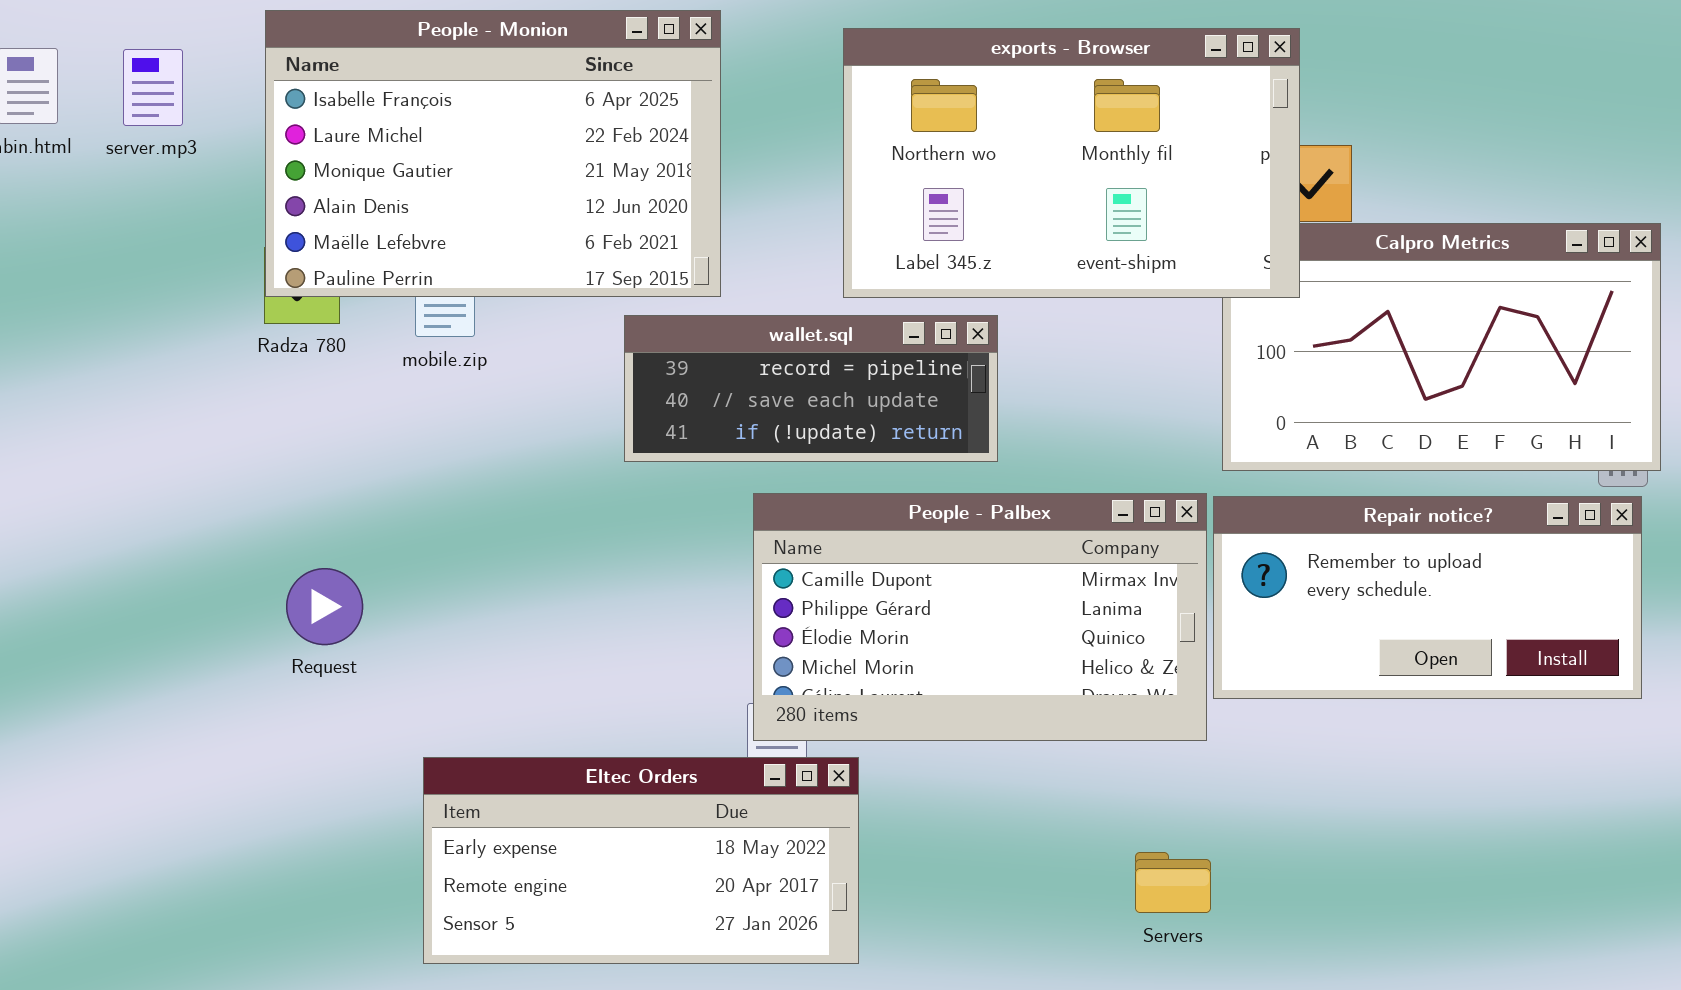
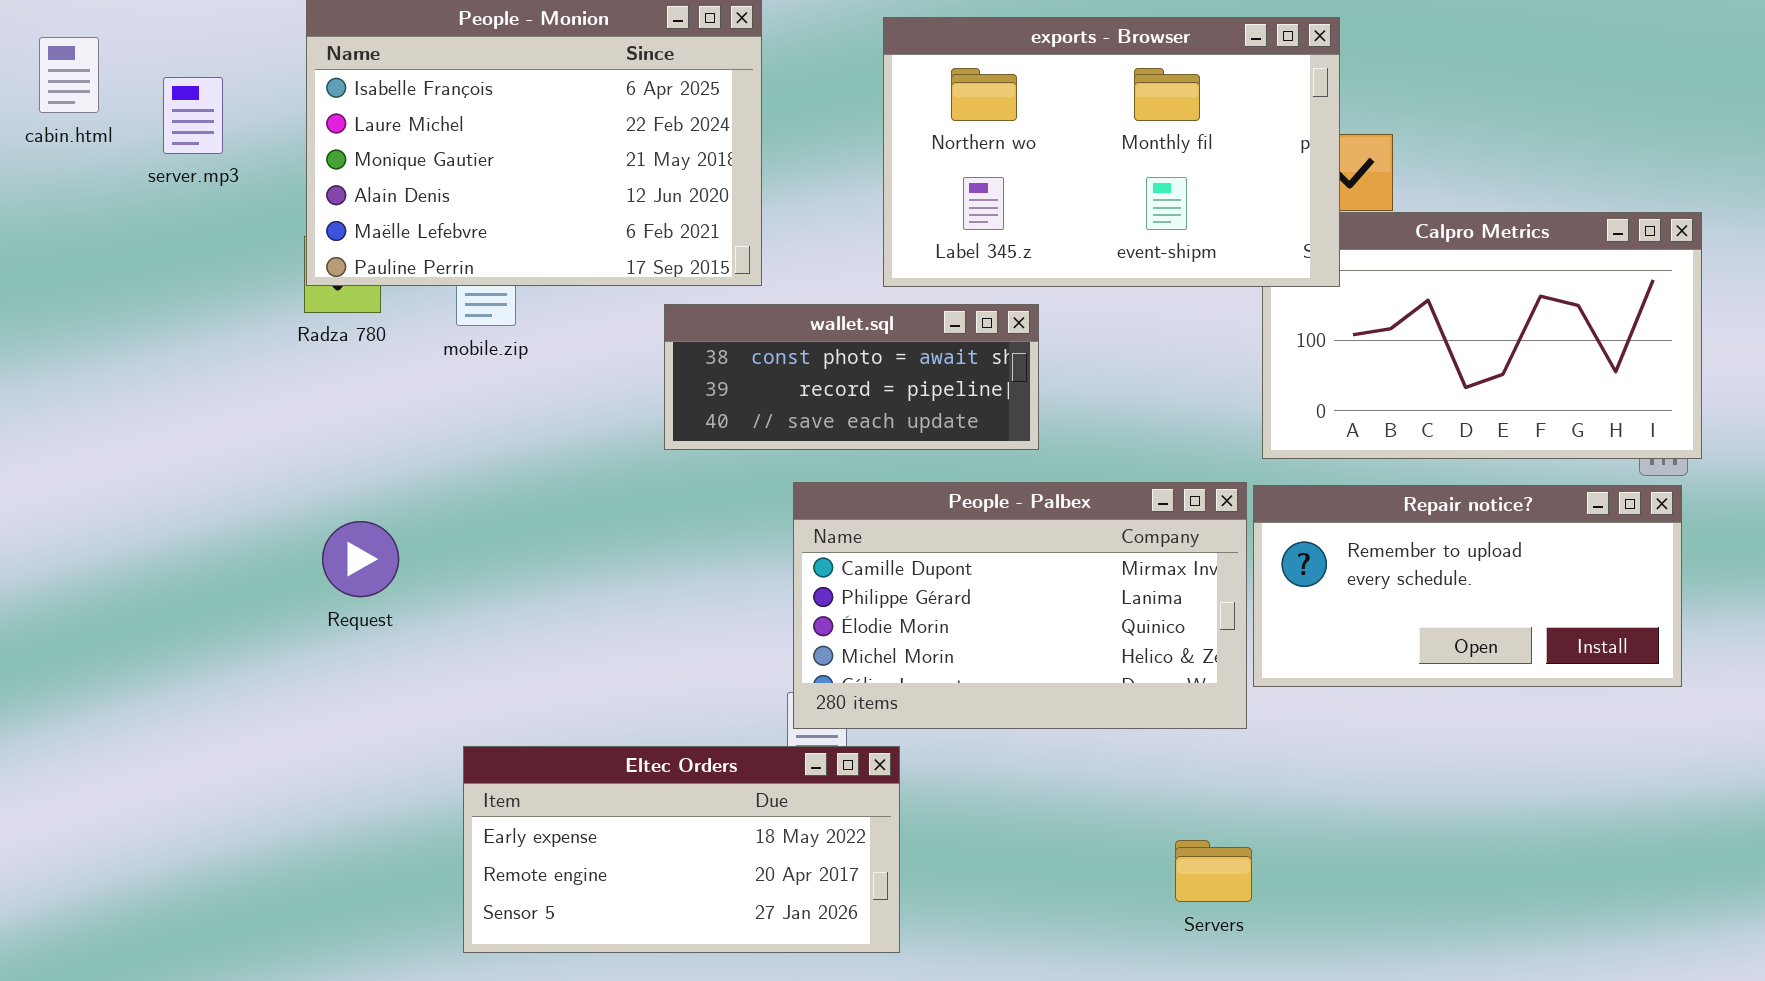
server.mp3: [123,49,183,126] -> [163,77,223,154], moved
wallet.sql: [624,315,998,462] -> [664,304,1039,450], scrolled up 1 row
Request: [286,568,363,645] -> [322,521,399,597], moved

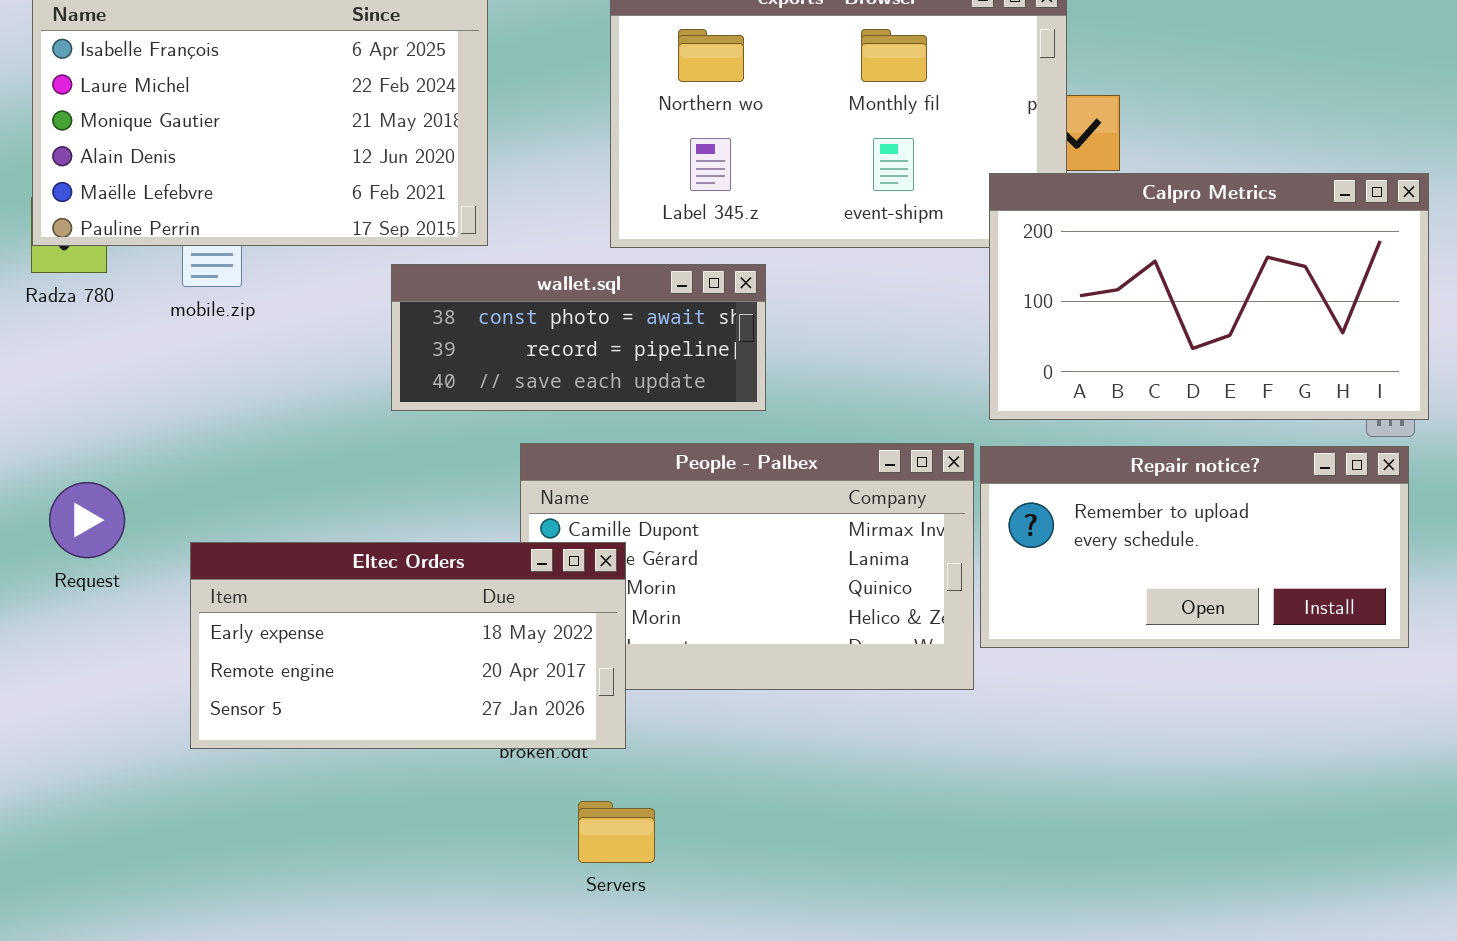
Calpro Metrics: [1262,212,1702,459] -> [989,173,1429,420], raised
Eltec Orders: [463,746,900,953] -> [190,542,626,749], moved
Servers: [1175,840,1252,902] -> [578,801,655,863], moved

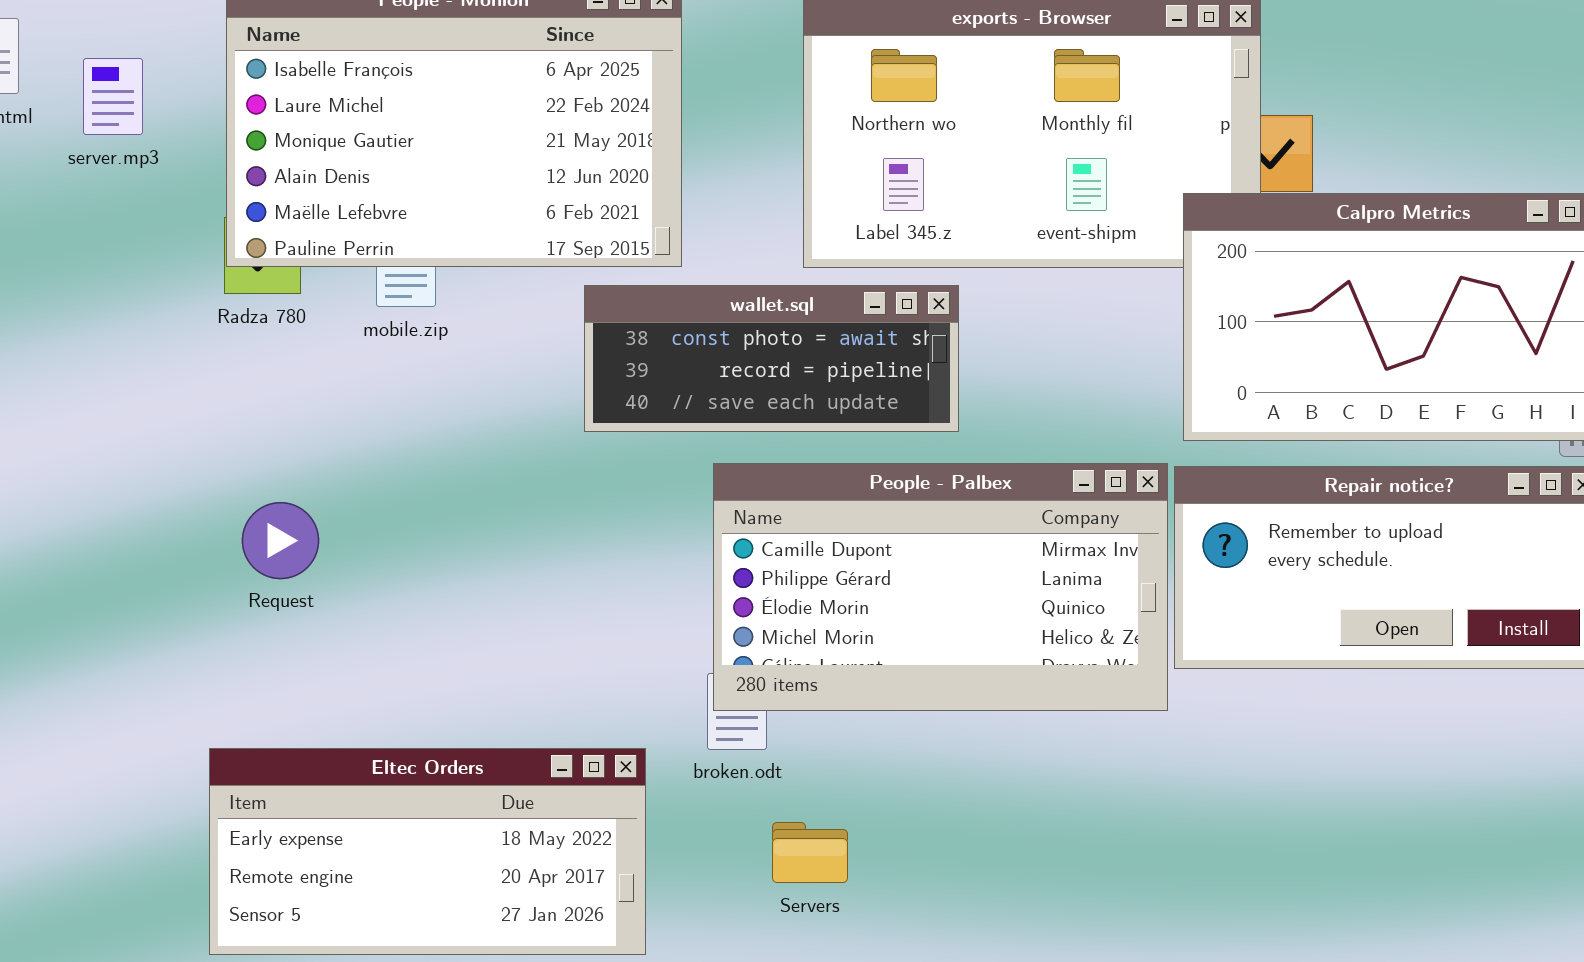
Eltec Orders: [190,542,626,749] -> [209,748,646,955], moved

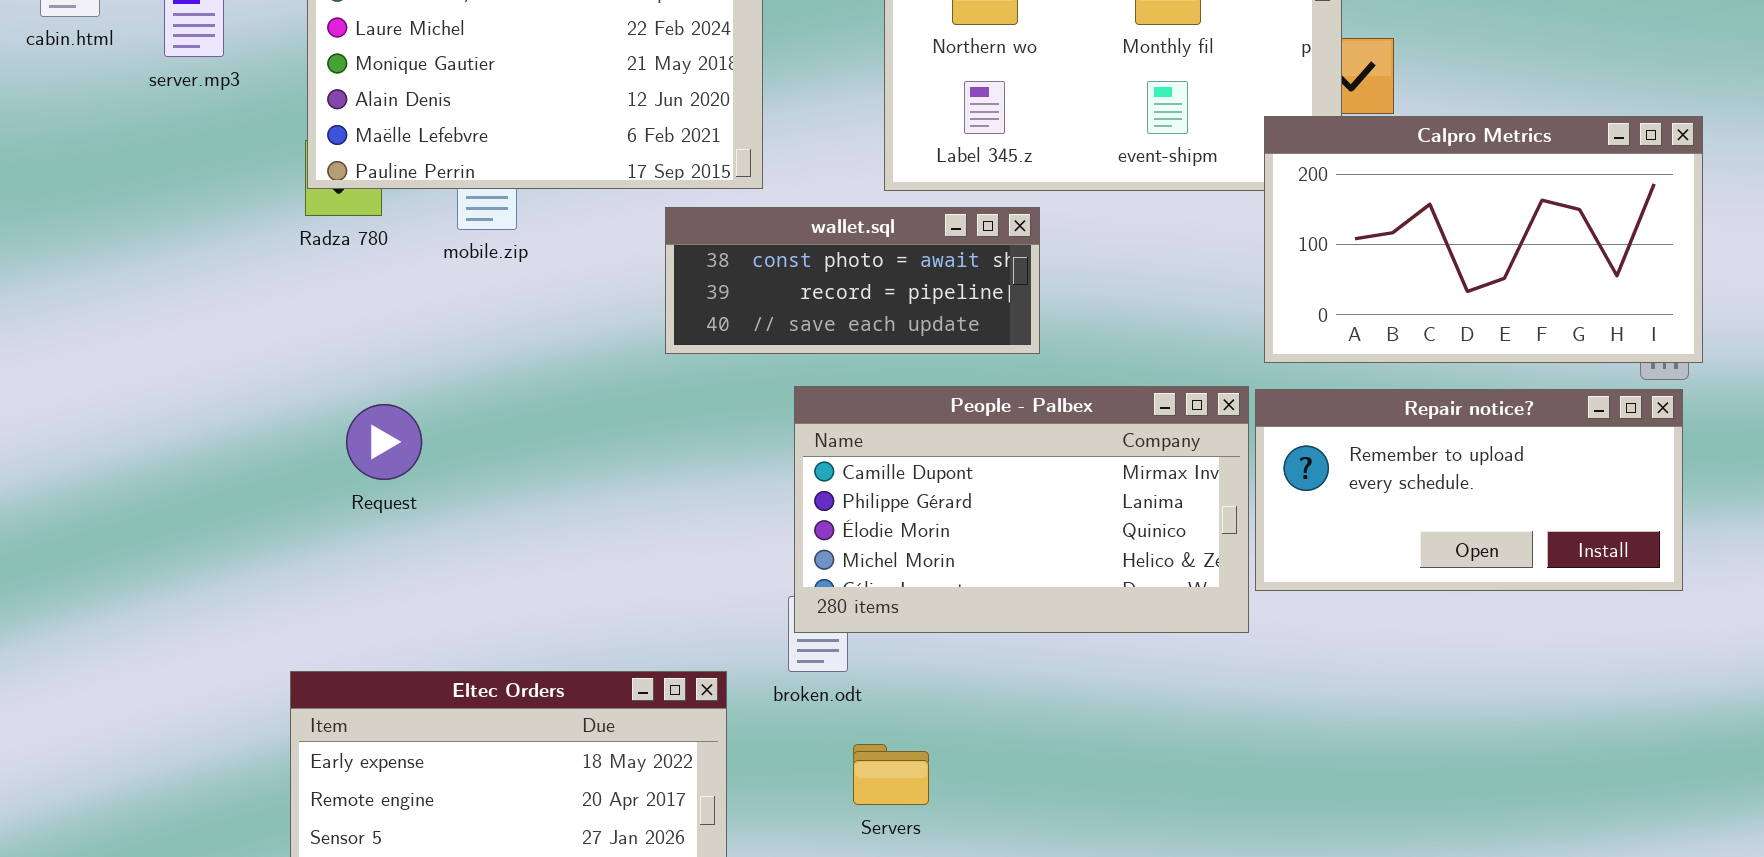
Request: [242,502,319,579] -> [346,404,422,480], moved

